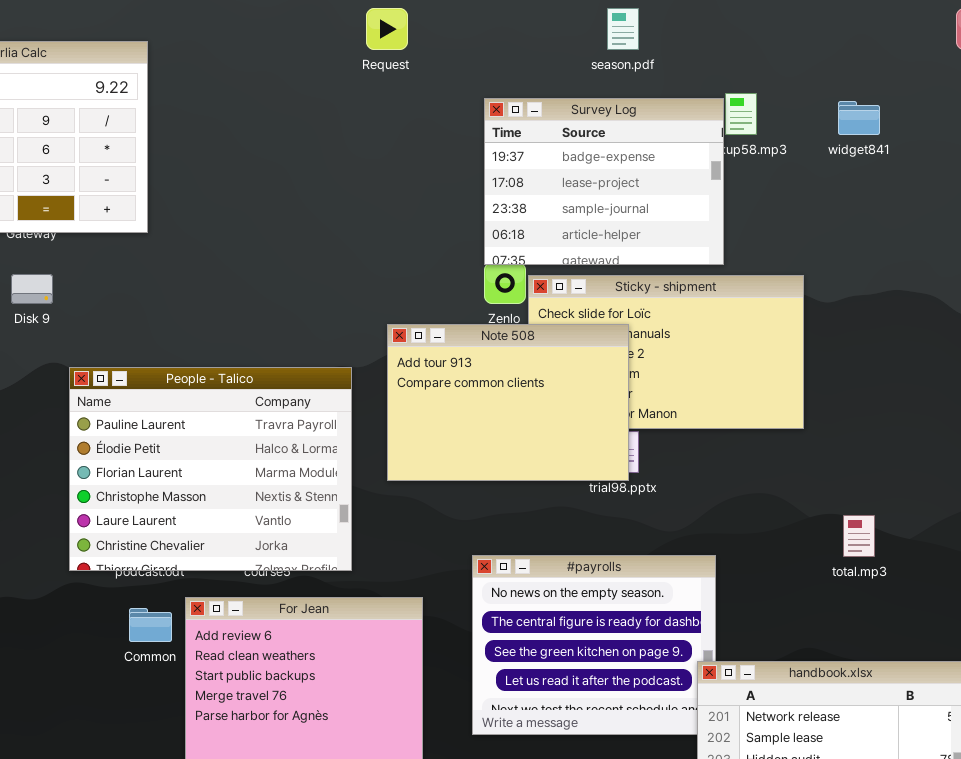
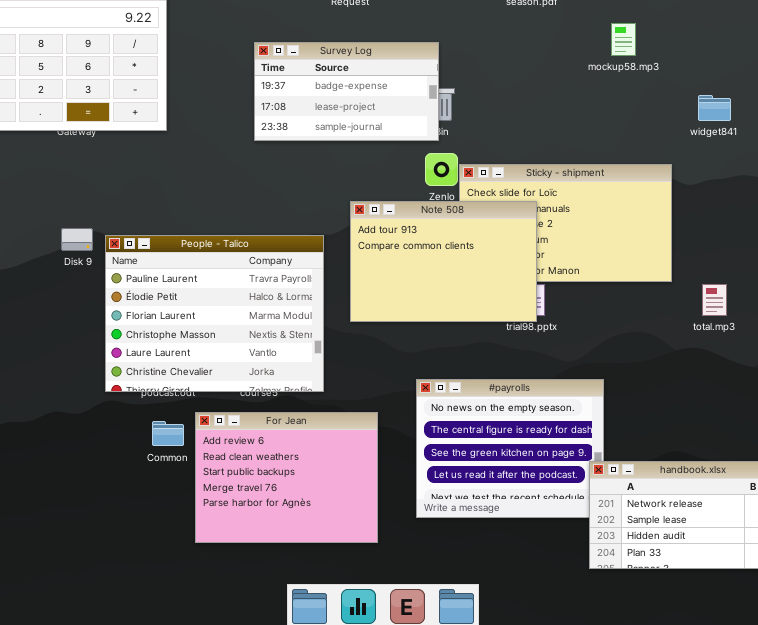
Survey Log: [484,98,724,265] -> [254,42,439,141], moved, resized
widget841: [838,101,880,135] -> [698,95,731,121], moved
Disk 9: [11,274,53,304] -> [61,228,93,251], moved
total.mp3: [843,515,875,557] -> [702,284,727,316], moved

